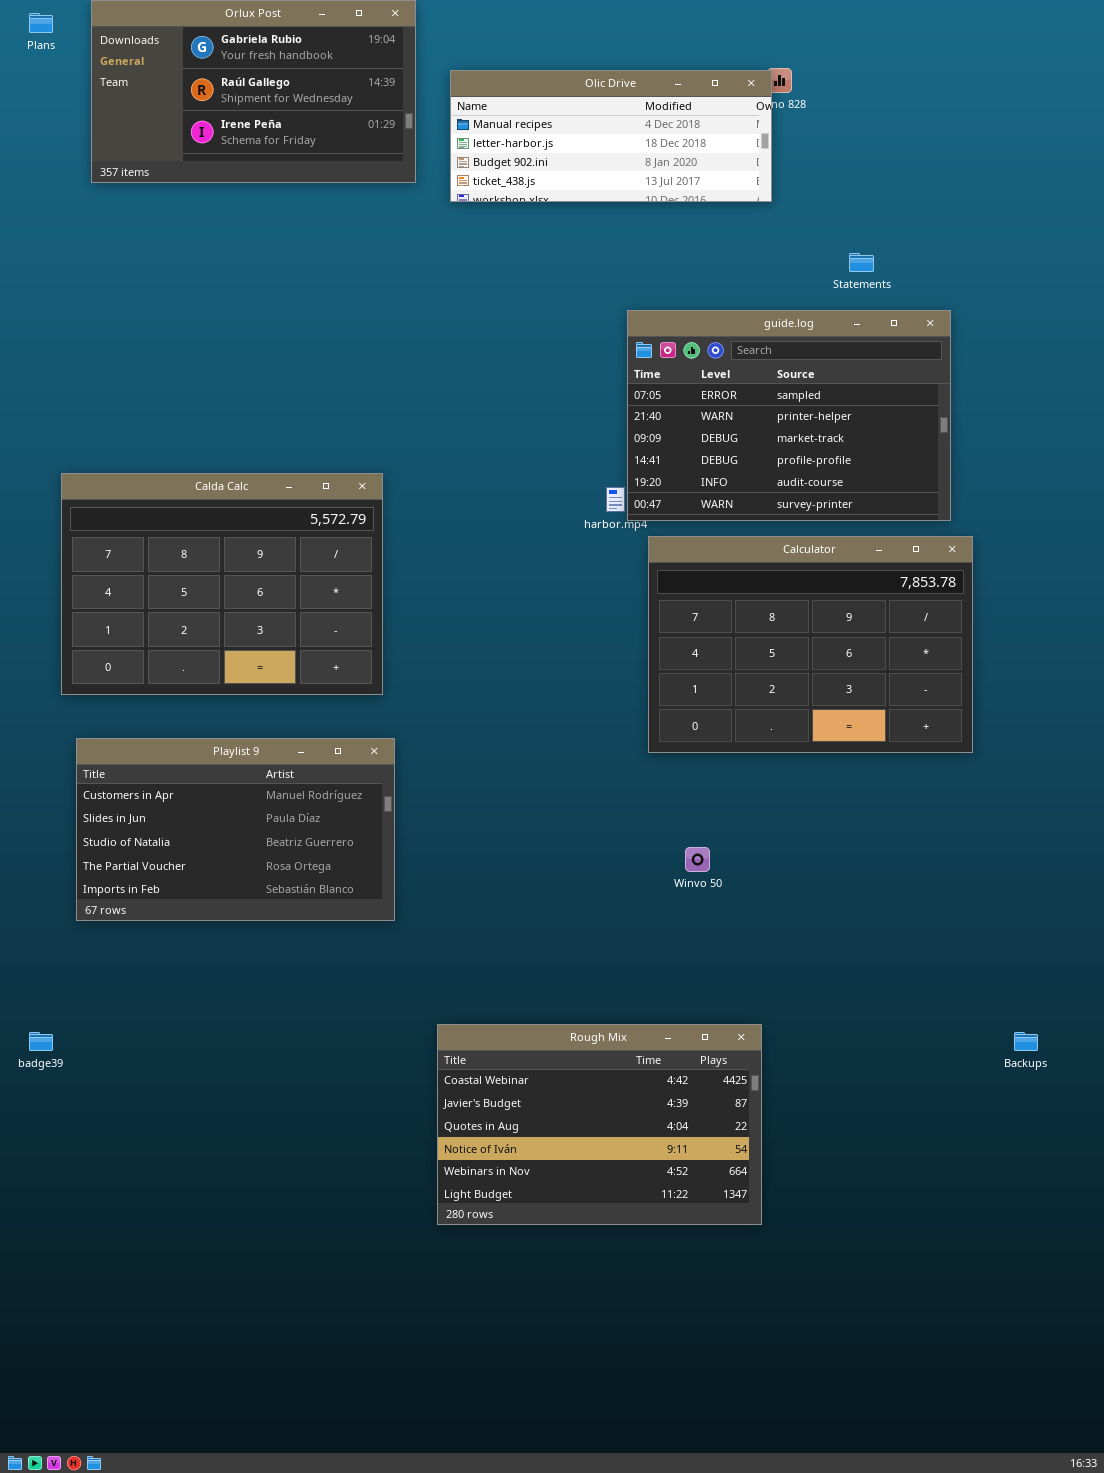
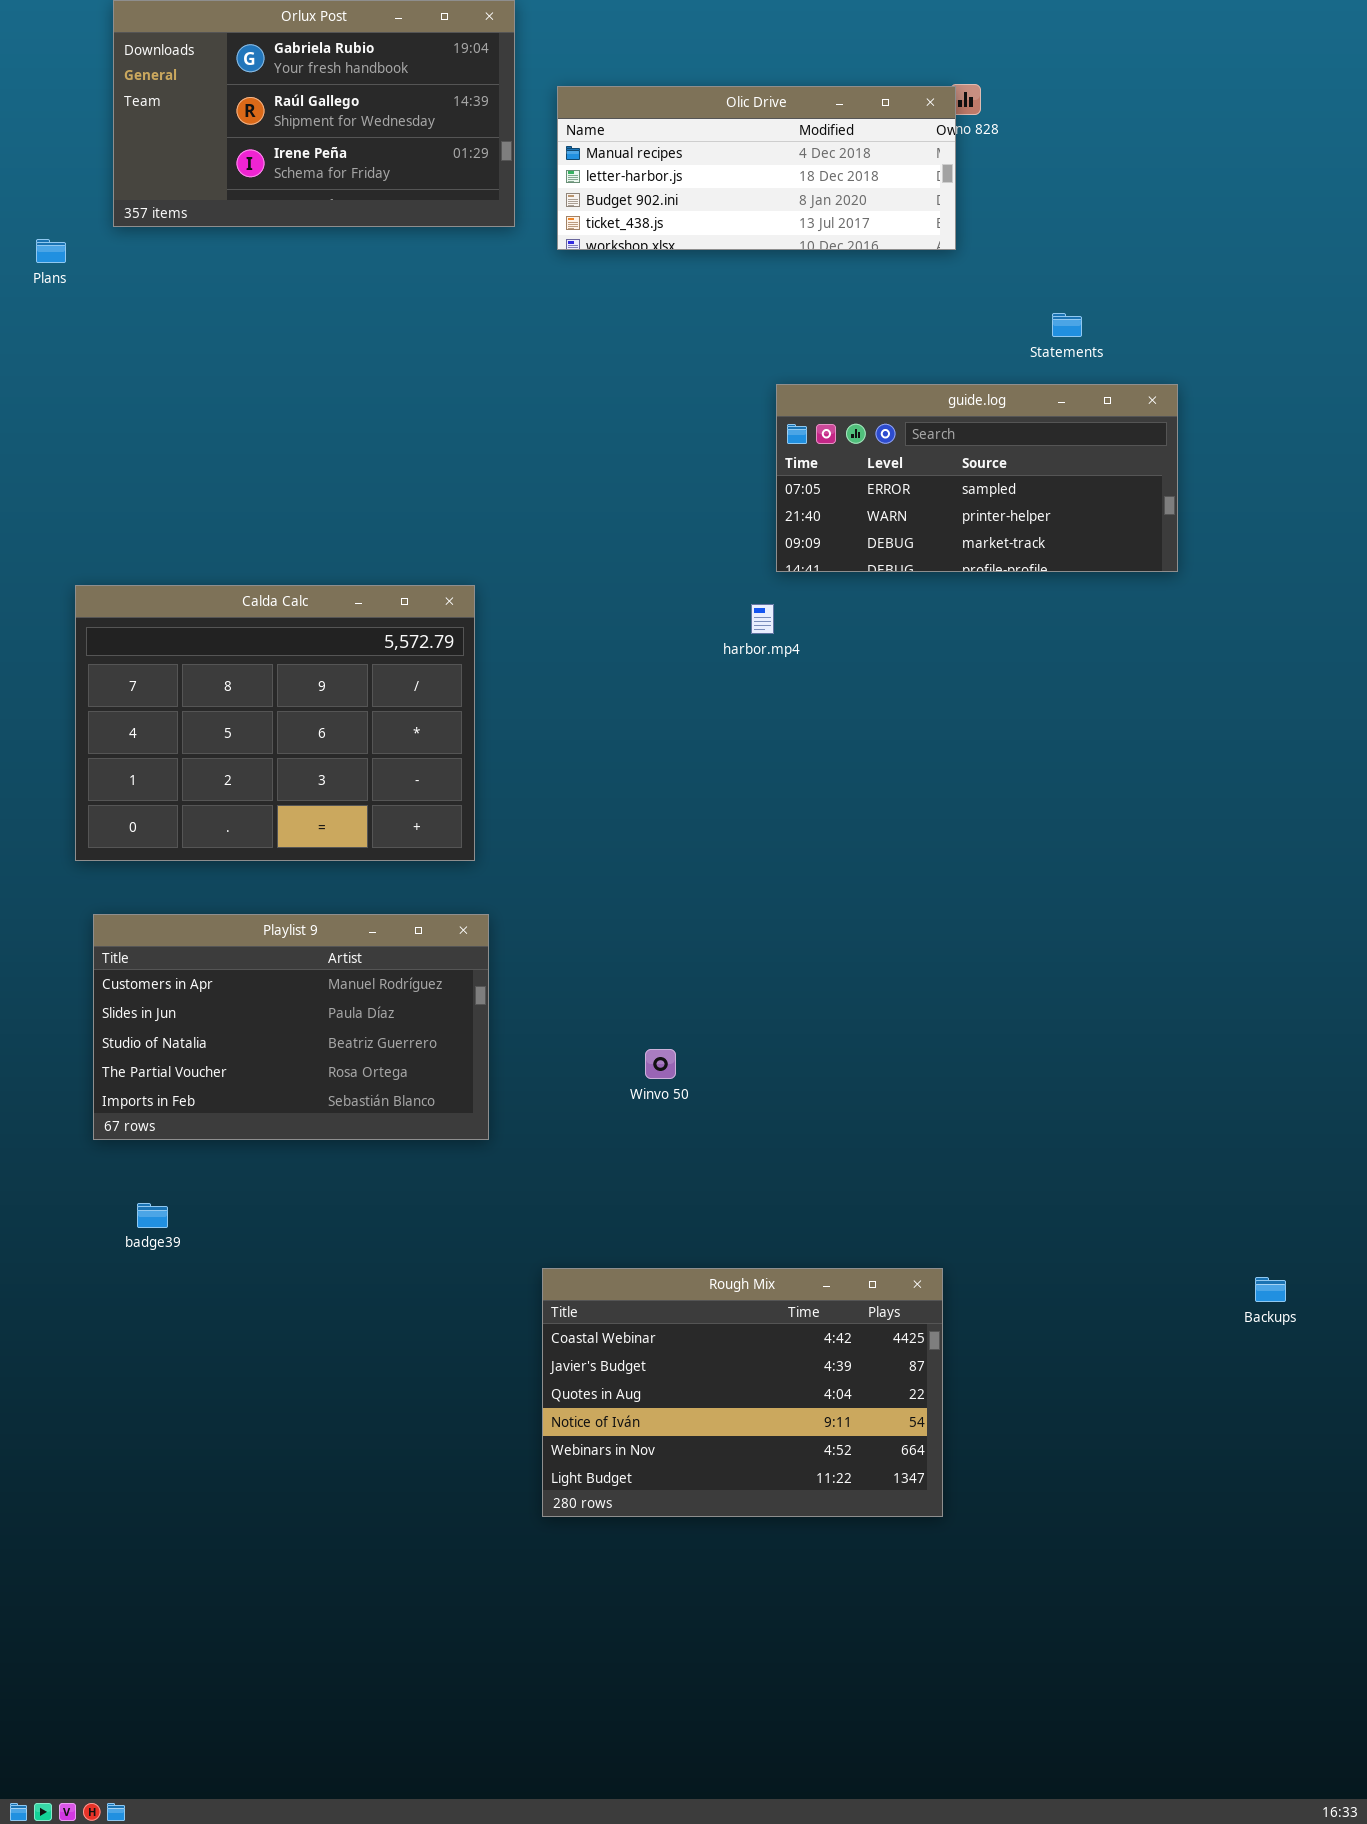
Plans: [29,13,53,33] -> [36,239,66,263], moved
guide.log: [627,310,951,521] -> [776,384,1178,572], resized
Calculator: [648,536,973,753] -> none, closed
Winvo 50: [685,847,710,872] -> [645,1049,676,1079], moved
badge39: [29,1032,53,1051] -> [137,1203,168,1228], moved

